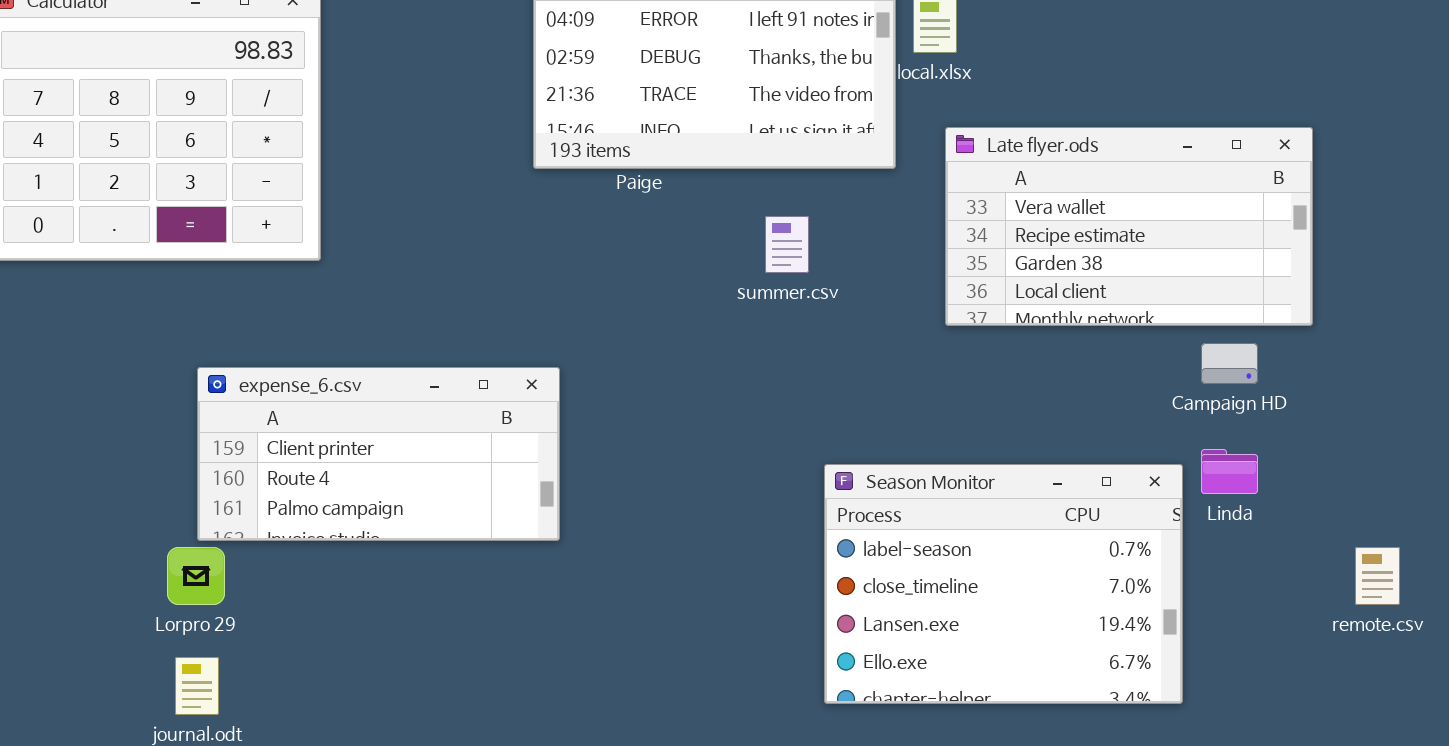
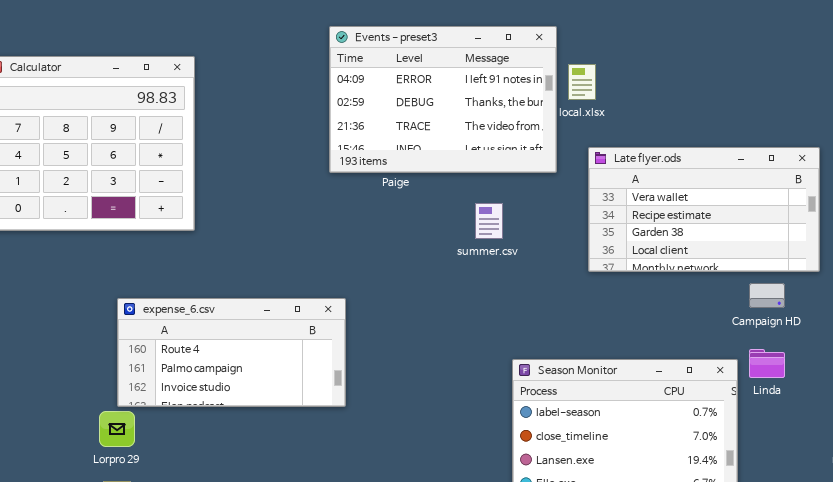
expense_6.csv: [197,367,560,541] -> [117,298,346,407], scrolled down 1 row

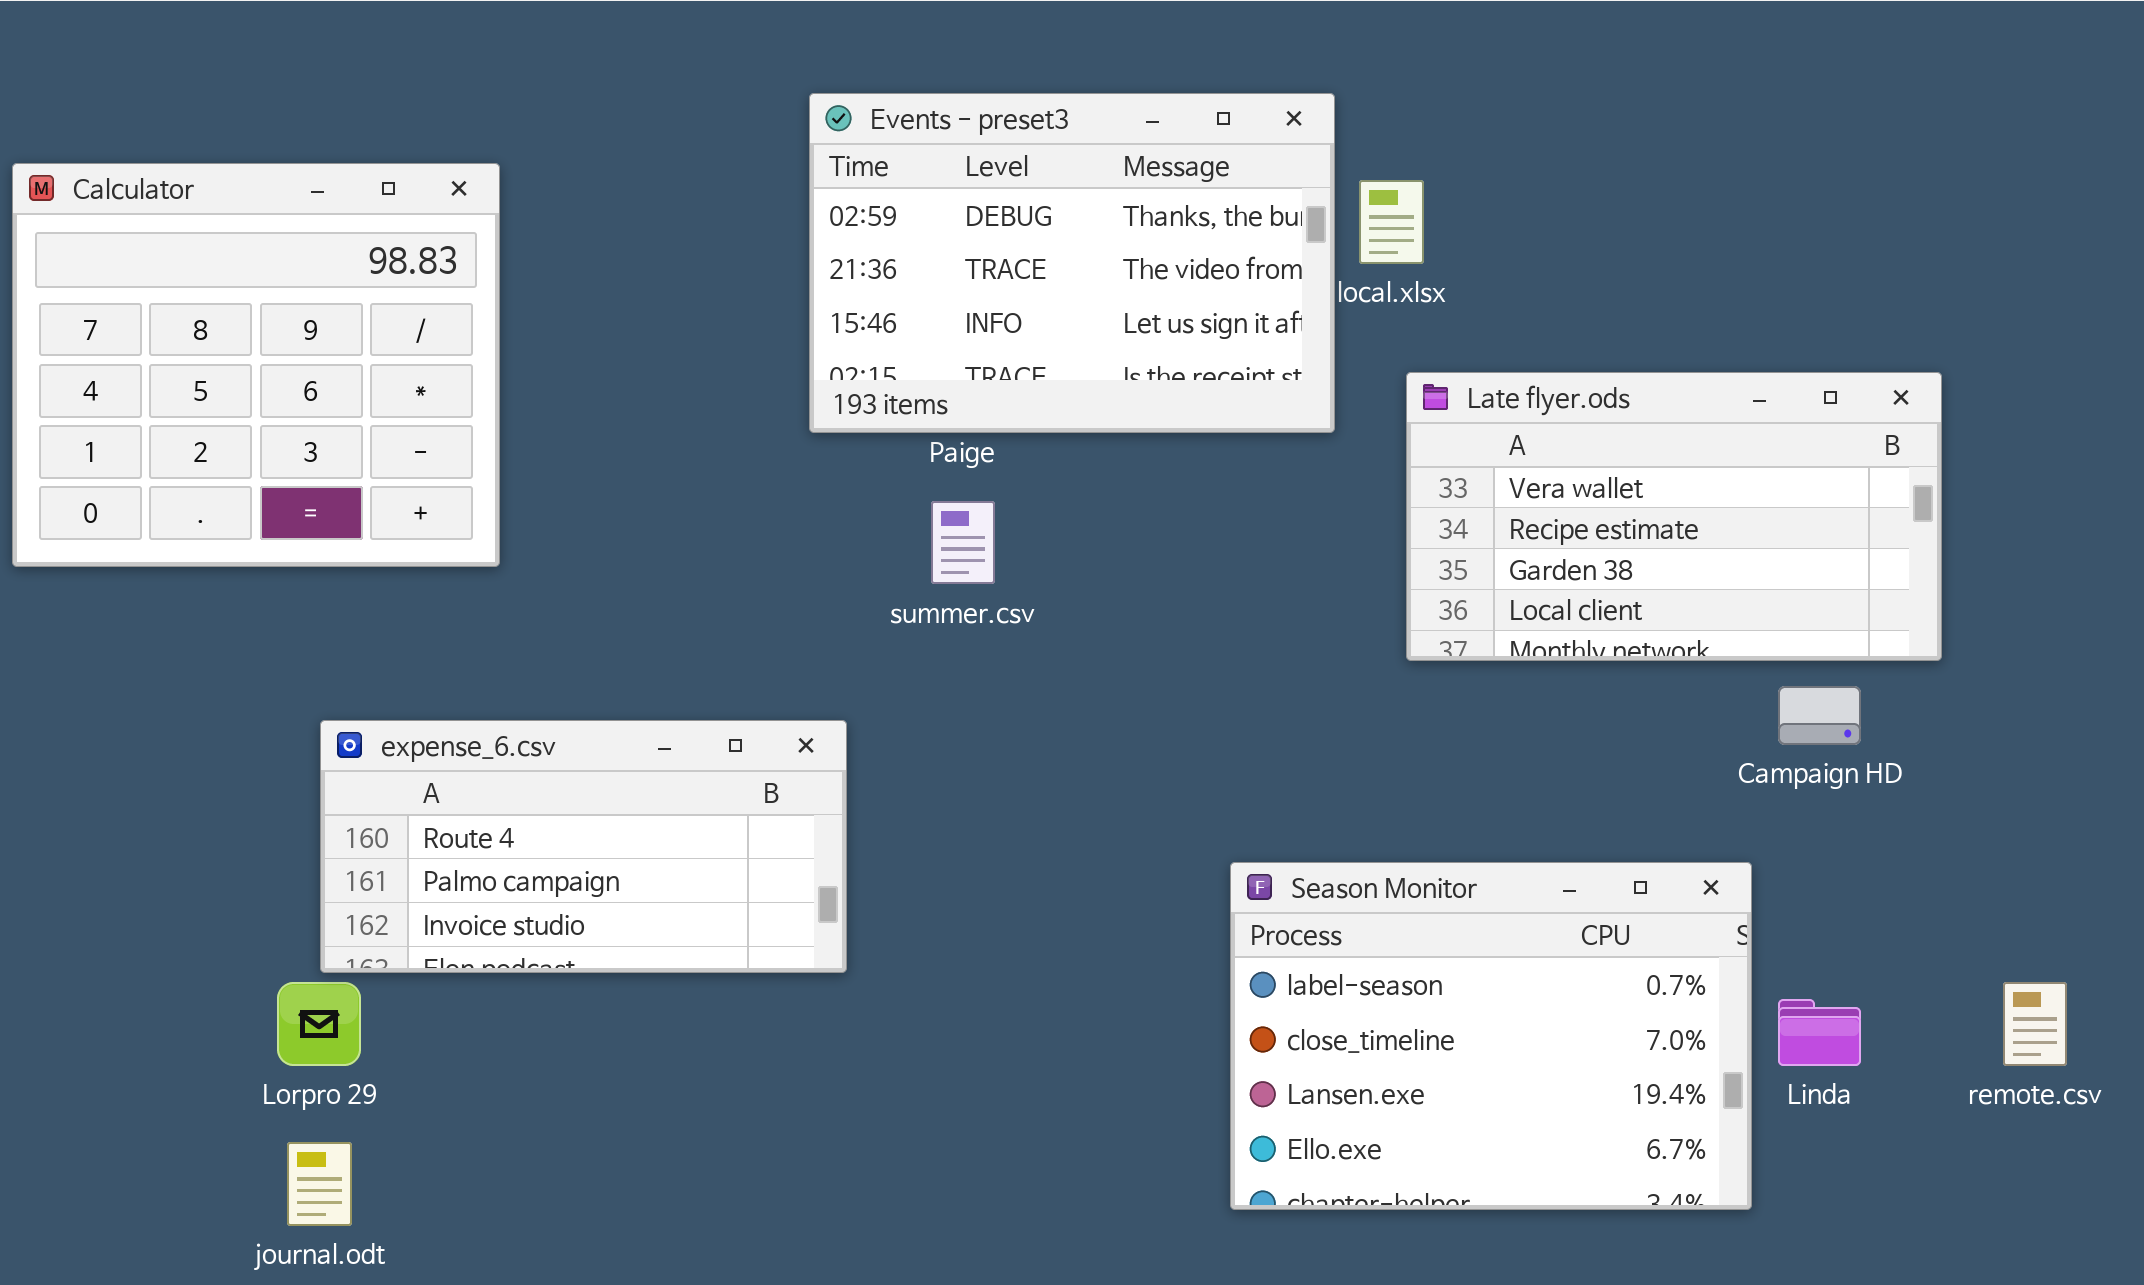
Events - preset3: [329,26,557,173] -> [809,93,1335,433], scrolled down 1 row
summer.csv: [475,203,503,239] -> [931,501,995,584], moved
Linda: [749,349,785,378] -> [1778,999,1861,1066], moved

